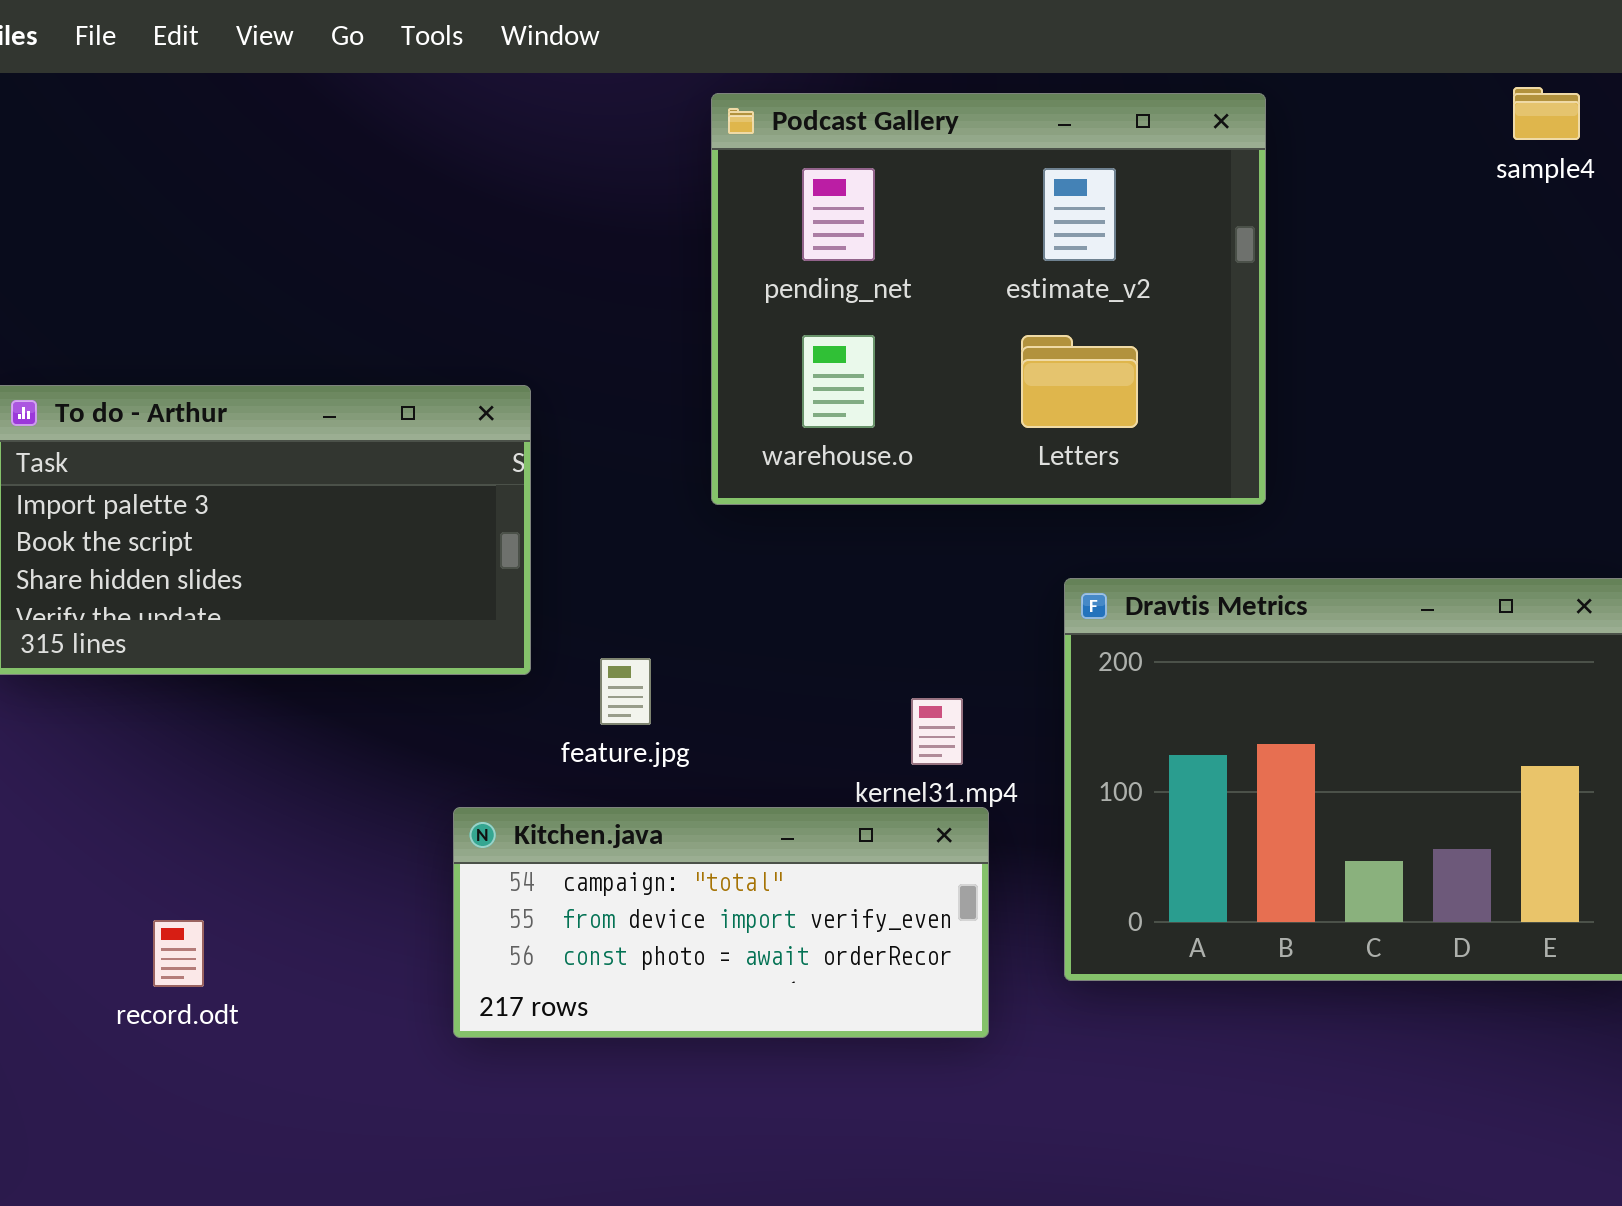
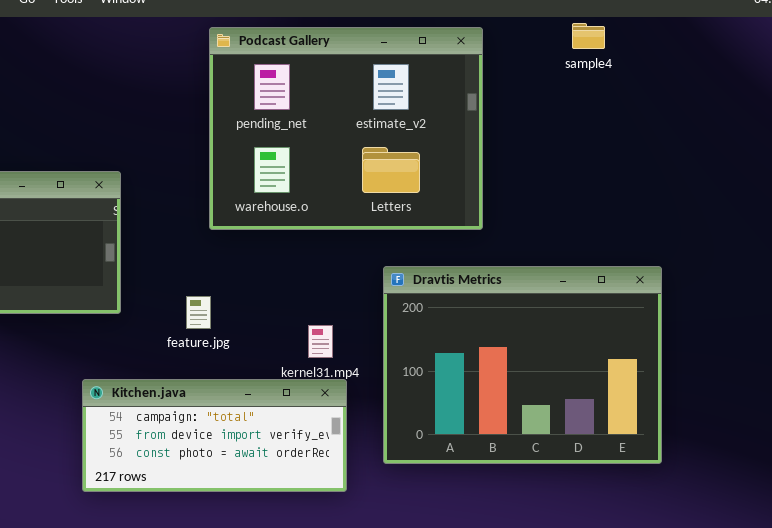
sample4: [1513,87,1580,140] -> [572,23,605,49], moved
feature.jpg: [600,658,651,725] -> [186,296,211,329], moved

